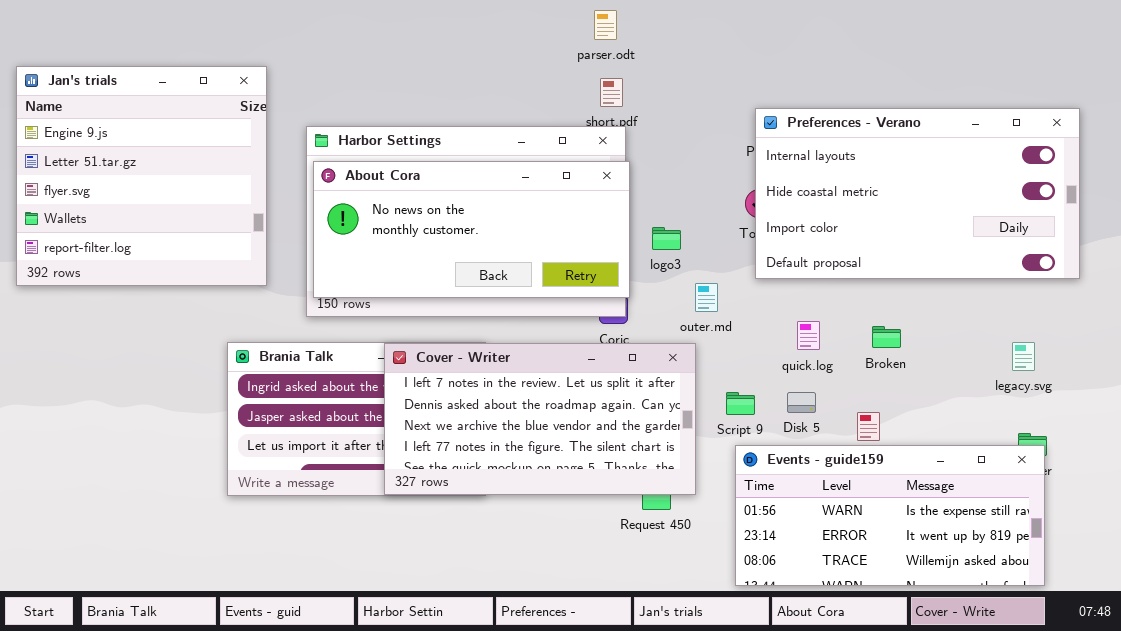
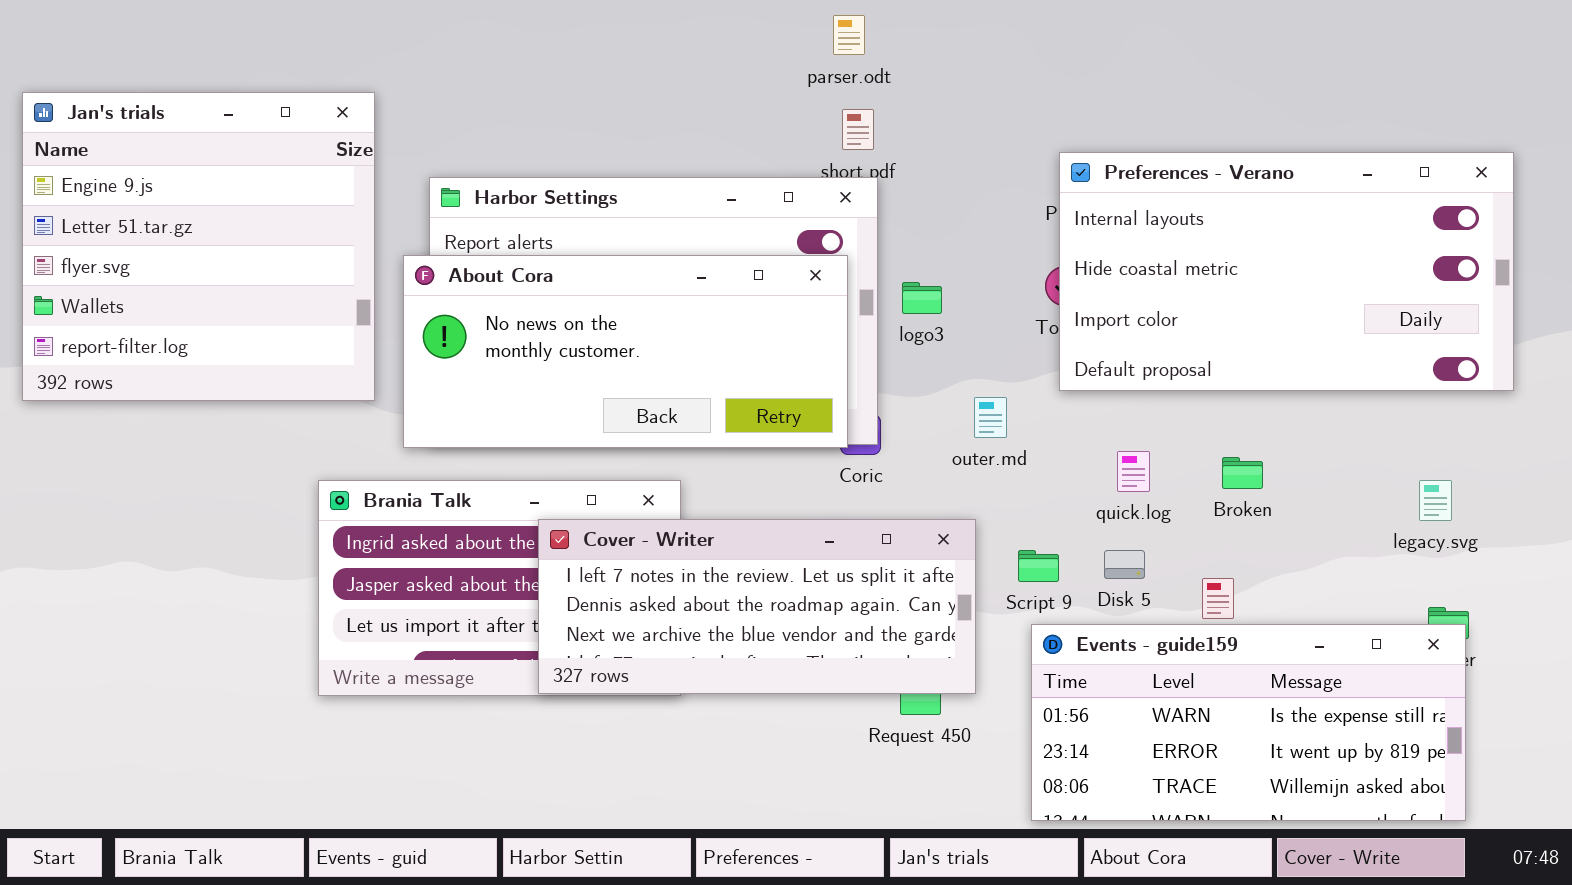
About Cora: [313,161,630,298] -> [403,255,848,448], moved
logo3: [652,227,681,250] -> [902,282,942,314], moved
Cover - Writer: [384,343,696,495] -> [538,519,976,694], resized

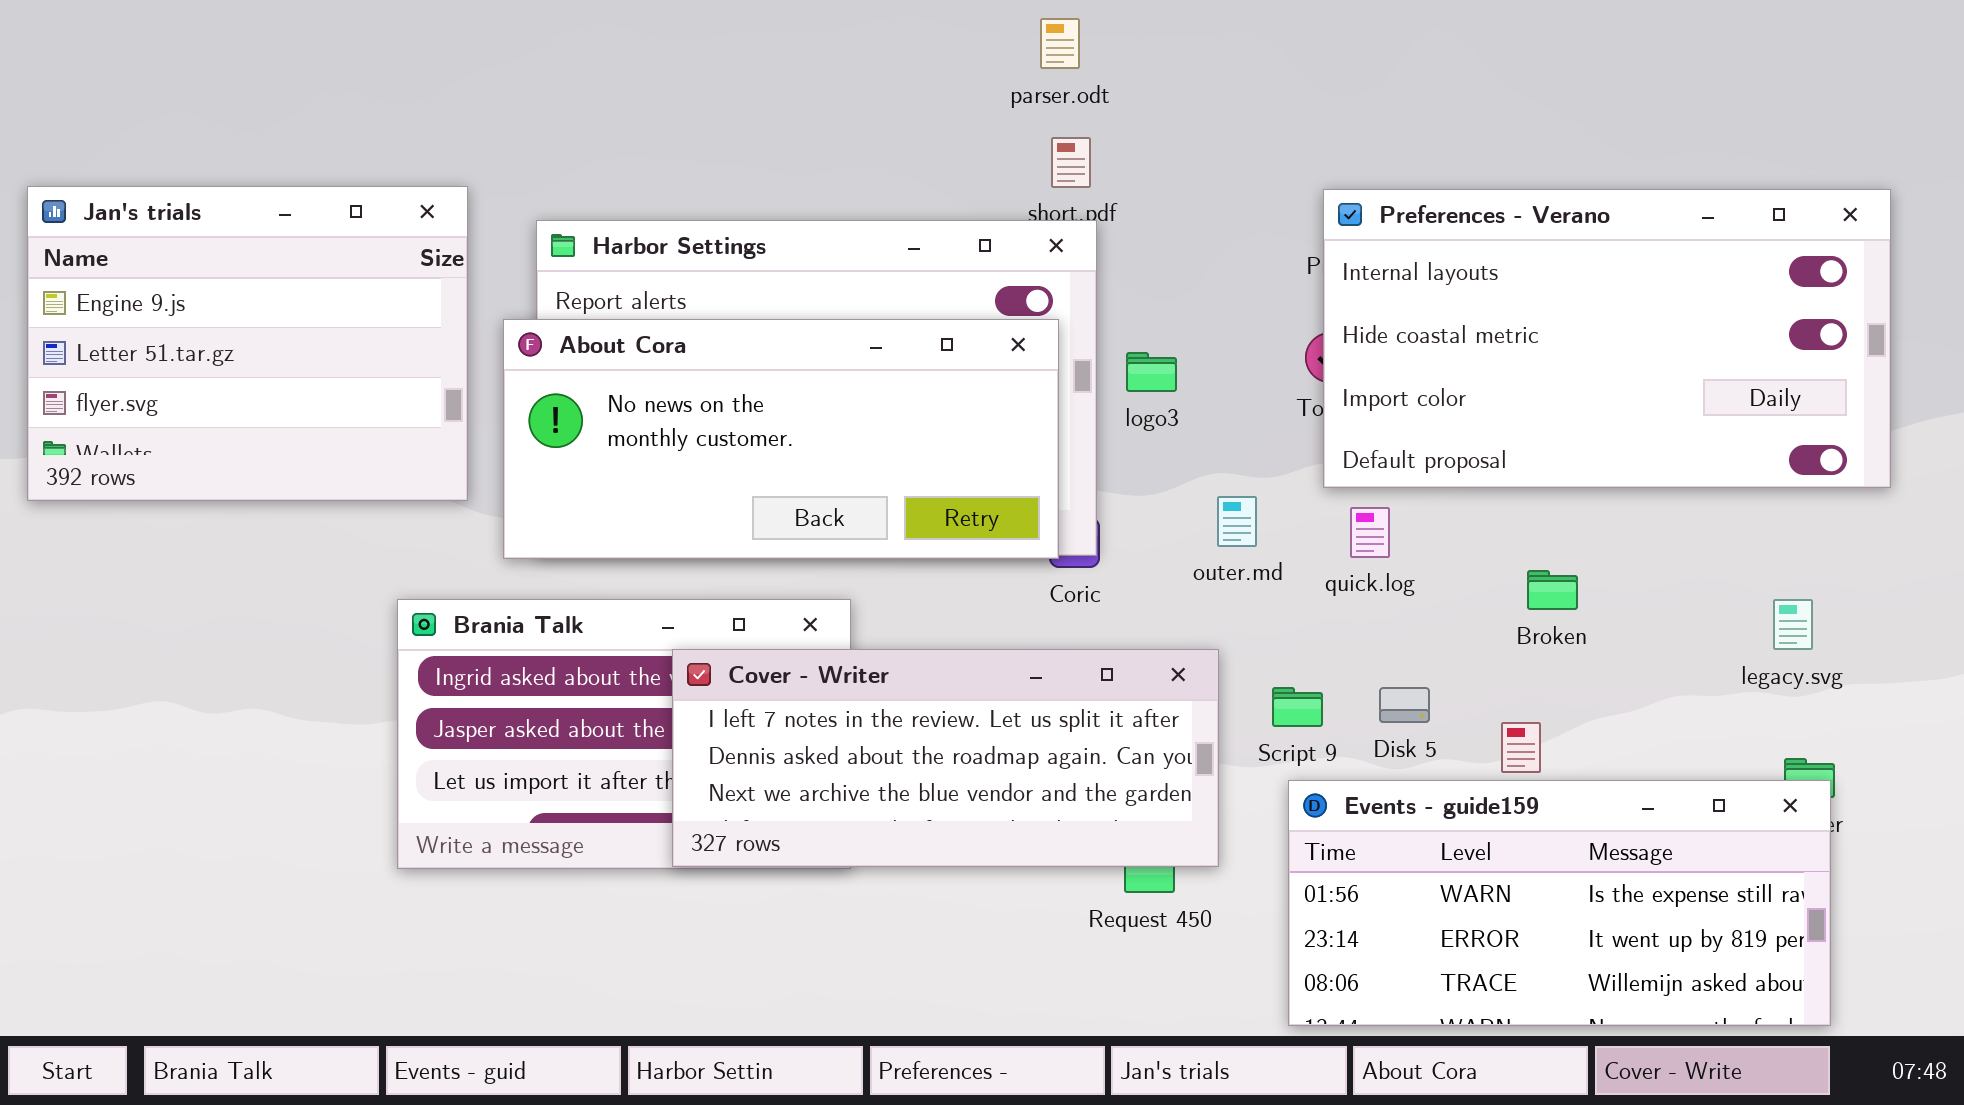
Jan's trials: [22,92,375,401] -> [27,186,468,501], resized
quick.log: [1117,451,1150,492] -> [1350,507,1390,558], moved

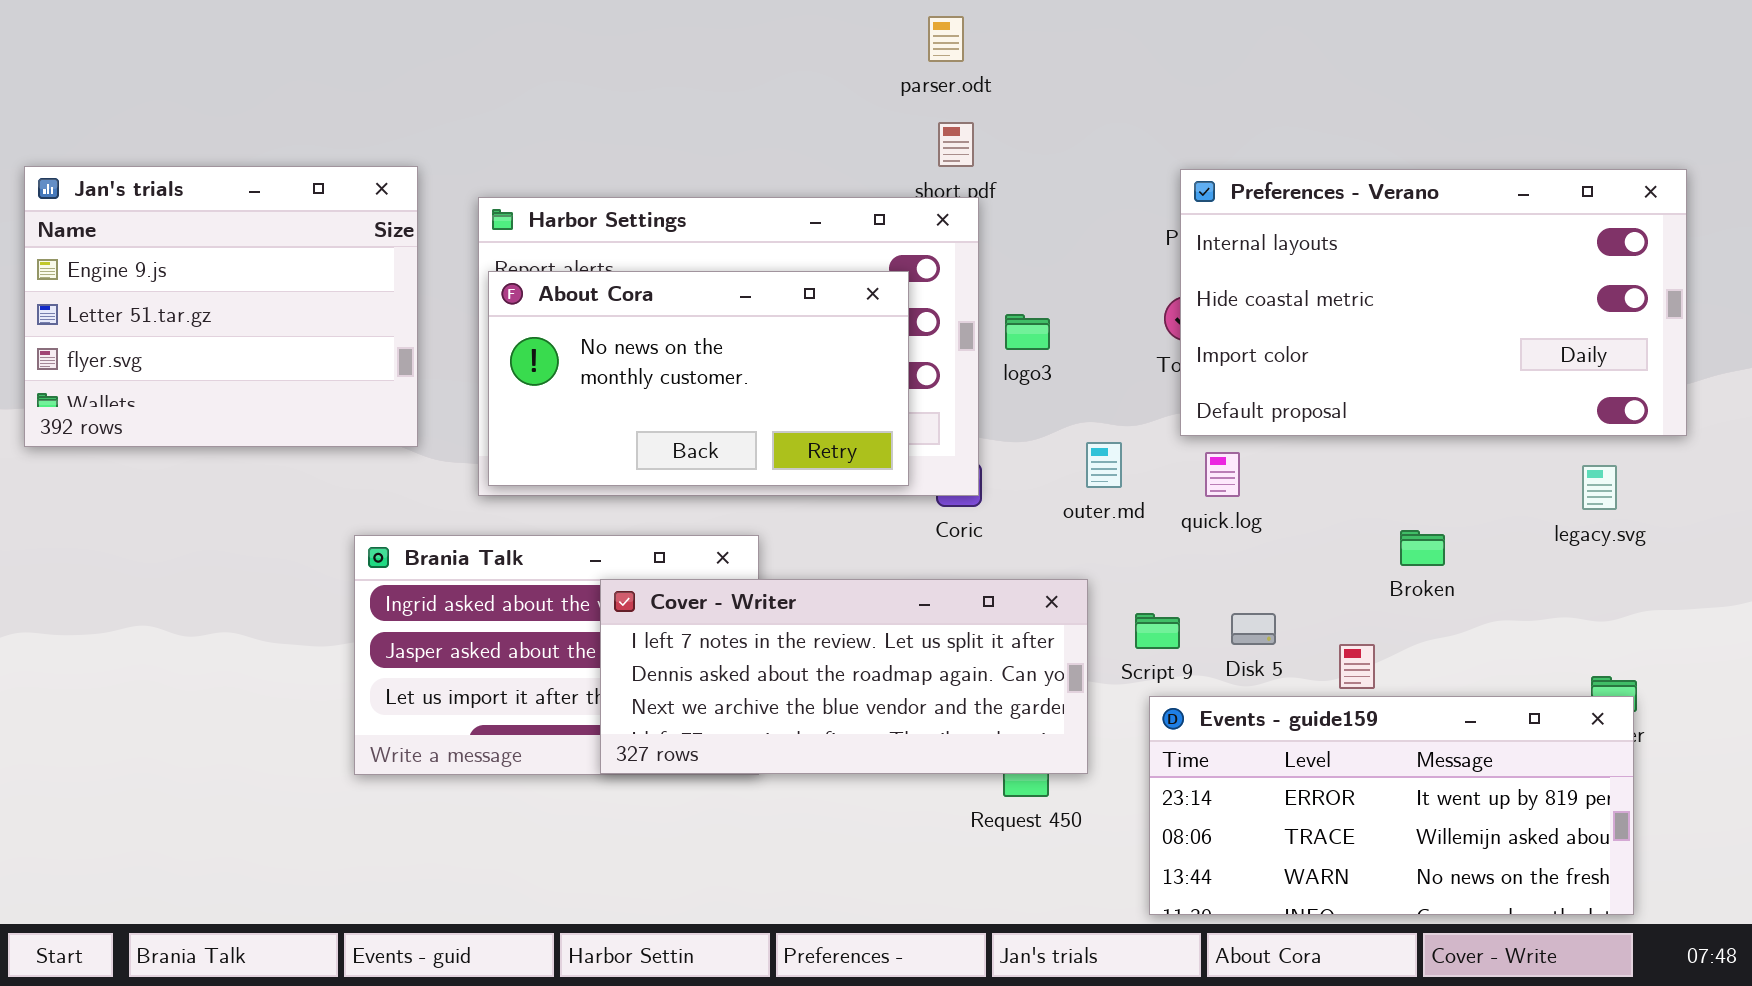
About Cora: [503,319,1059,559] -> [488,271,909,486], moved, resized
Broken: [1527,570,1578,610] -> [1400,530,1445,566], moved
legacy.svg: [1773,599,1813,650] -> [1582,465,1617,510], moved
Events - guide159: [1288,780,1831,1026] -> [1149,696,1634,915], scrolled down 1 row

